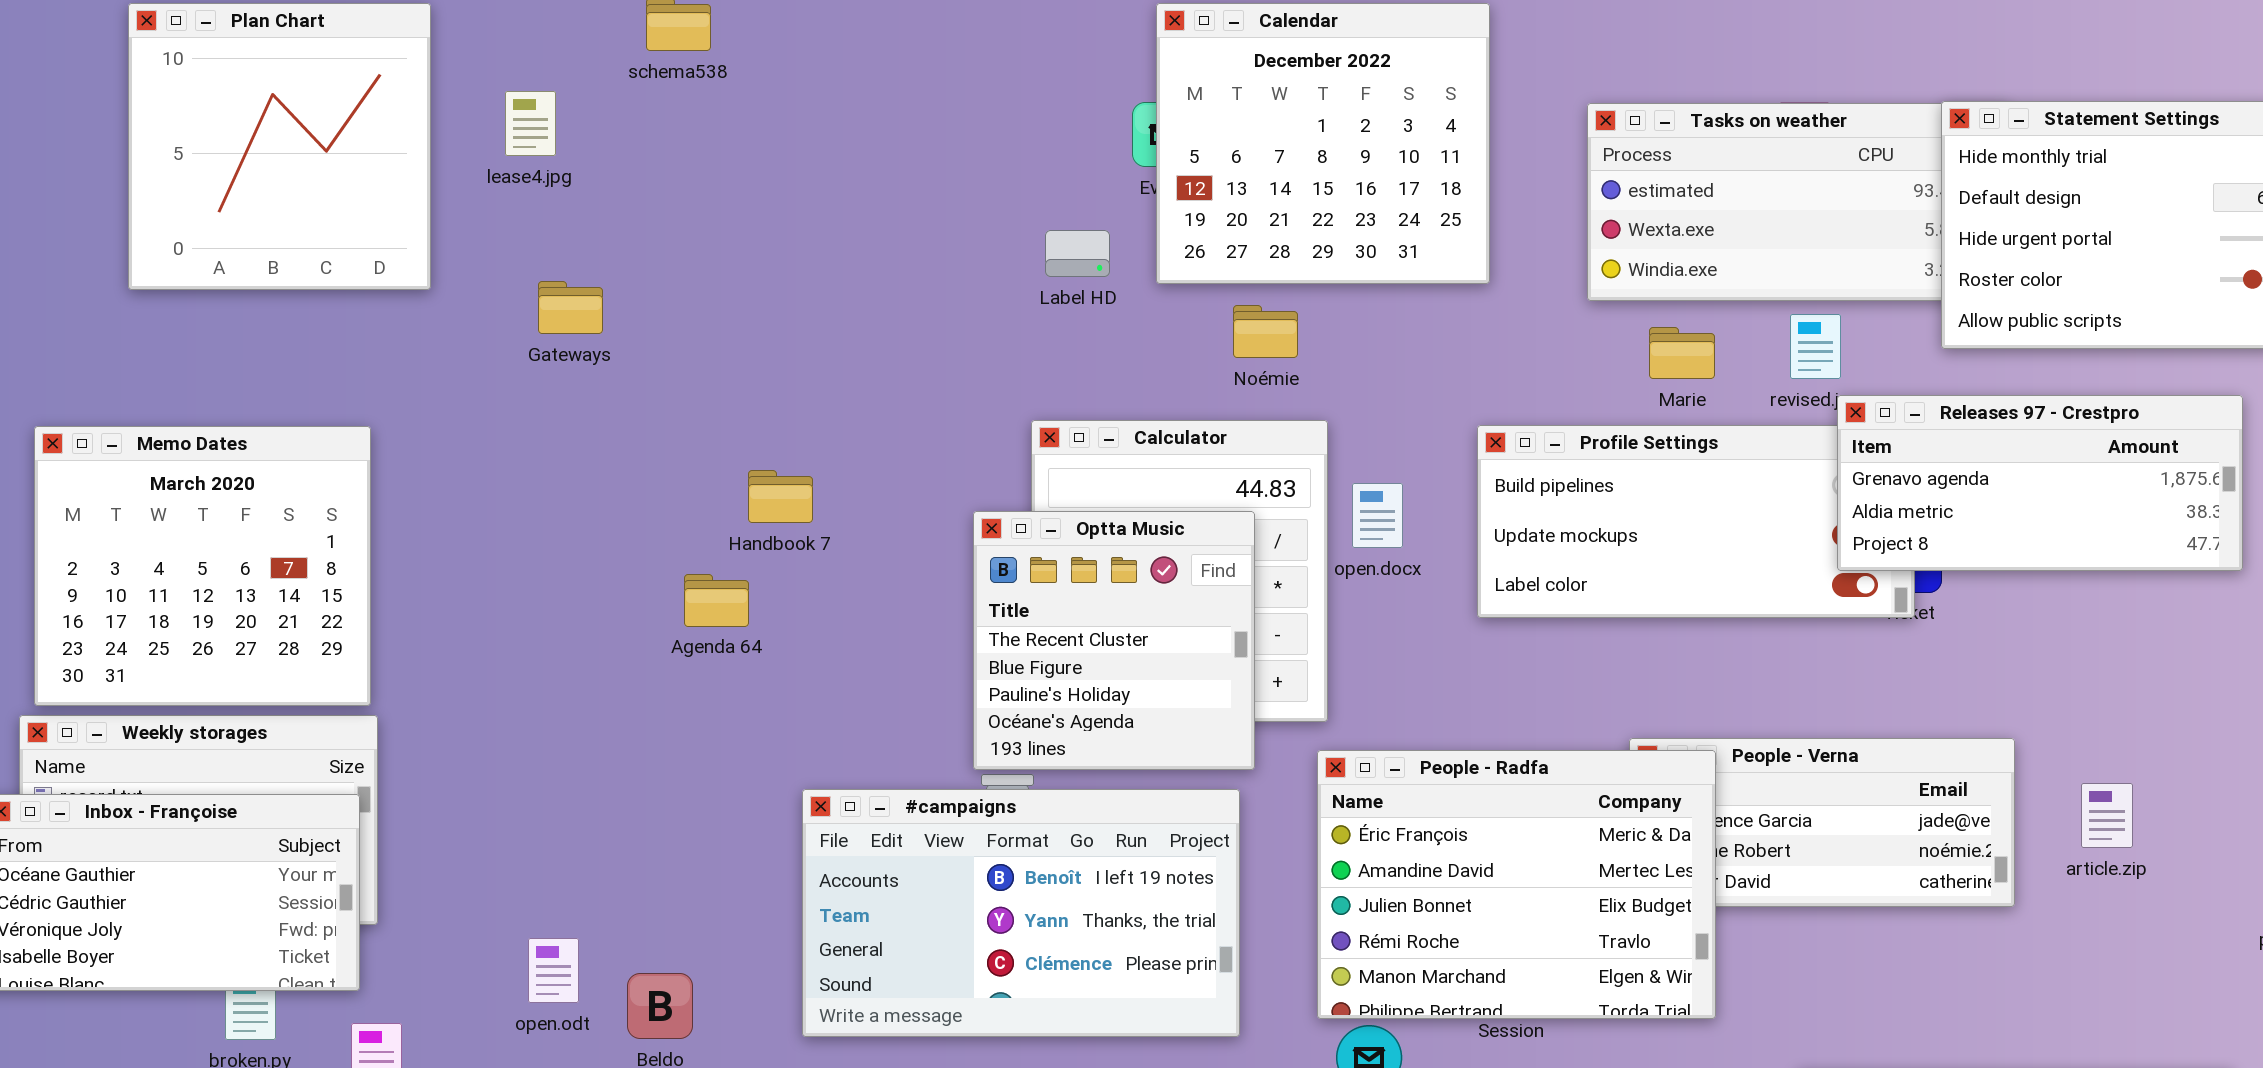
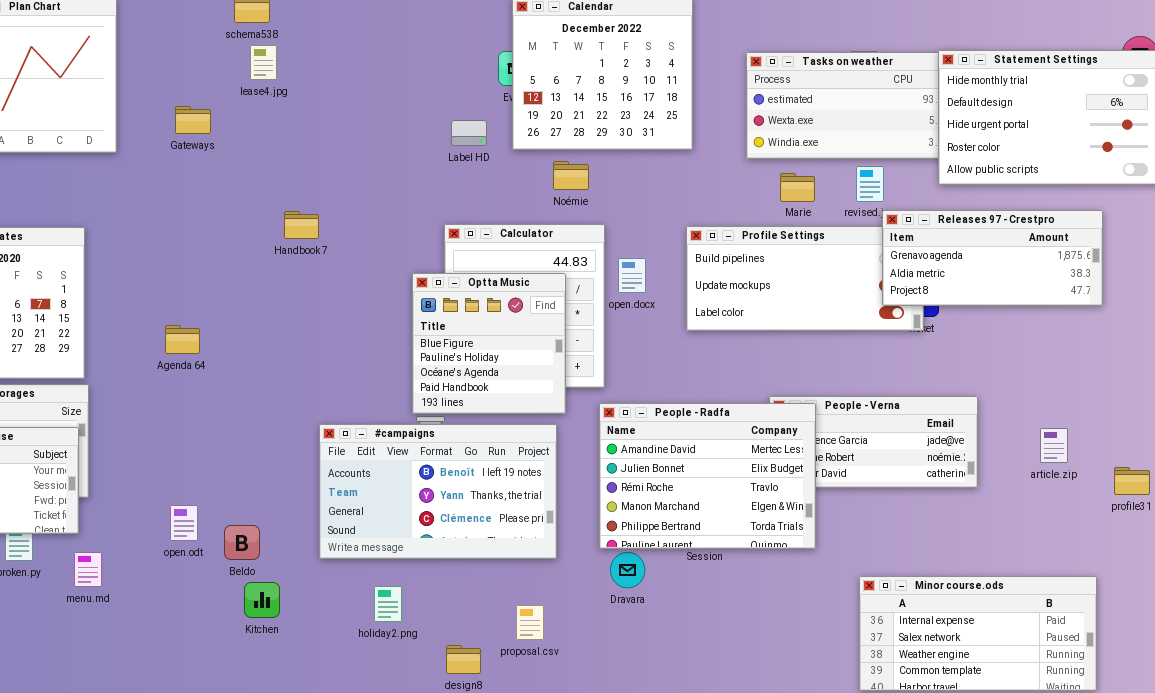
lease4.jpg: [505,91,556,156] -> [250,45,277,80], moved
Gateways: [538,281,603,334] -> [175,106,211,134], moved
Handbook 7: [748,470,813,523] -> [284,211,319,239], moved
Optta Music: [973,511,1255,770] -> [412,273,566,414], scrolled down 1 row
Agenda 64: [684,574,749,627] -> [165,325,200,354], moved
People - Radfa: [1317,750,1716,1019] -> [599,403,816,549], scrolled down 1 row
article.zip: [2081,783,2133,848] -> [1040,428,1068,463], moved

